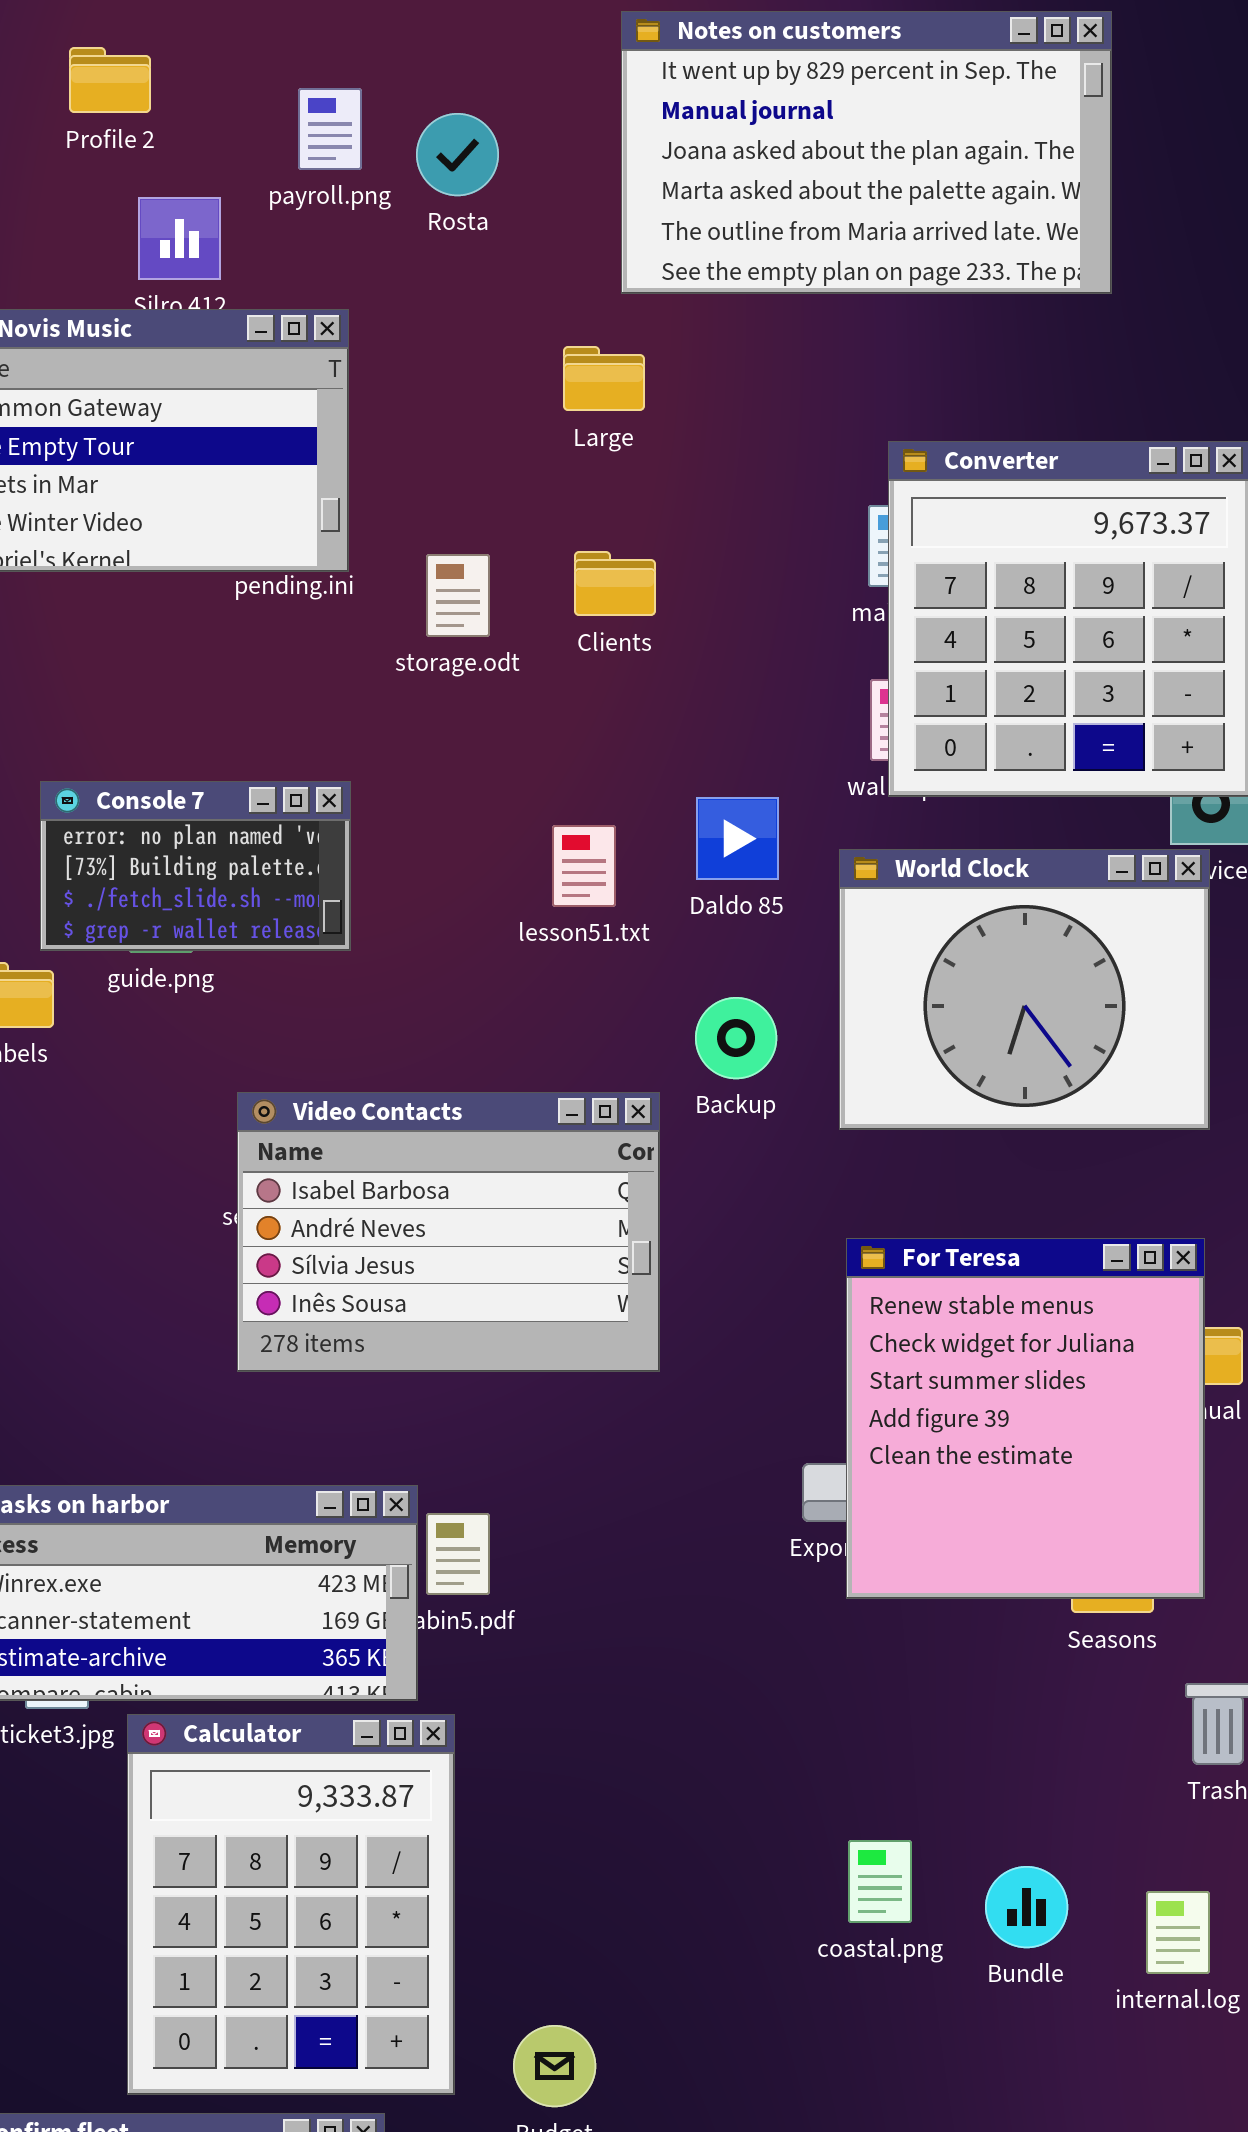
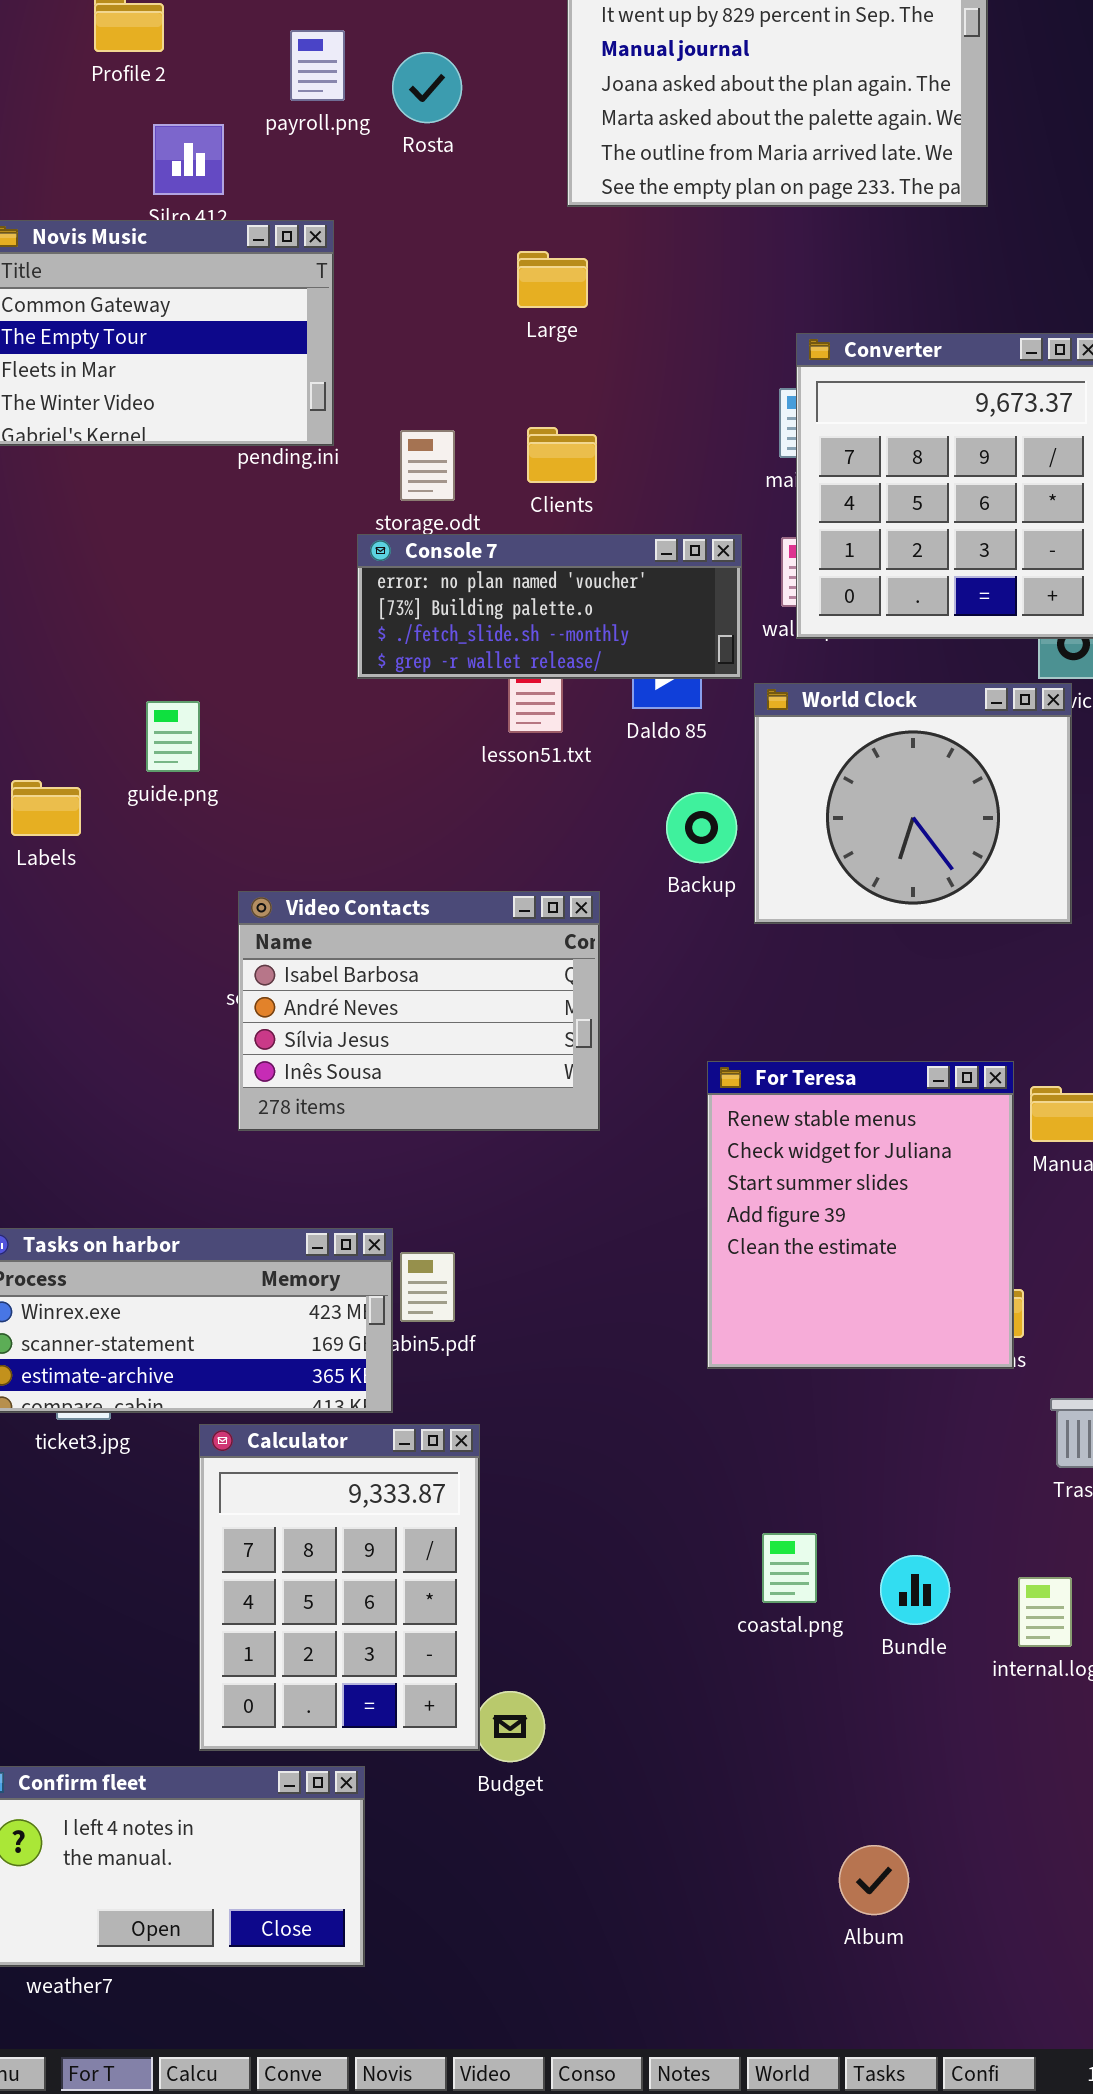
Console 7: [40,781,351,951] -> [357,534,742,679], moved, resized
Backup: [695,997,777,1079] -> [666,792,737,863], moved
For Teresa: [846,1238,1205,1599] -> [707,1061,1014,1369], moved
Calculator: [127,1714,455,2095] -> [199,1424,480,1751], moved

